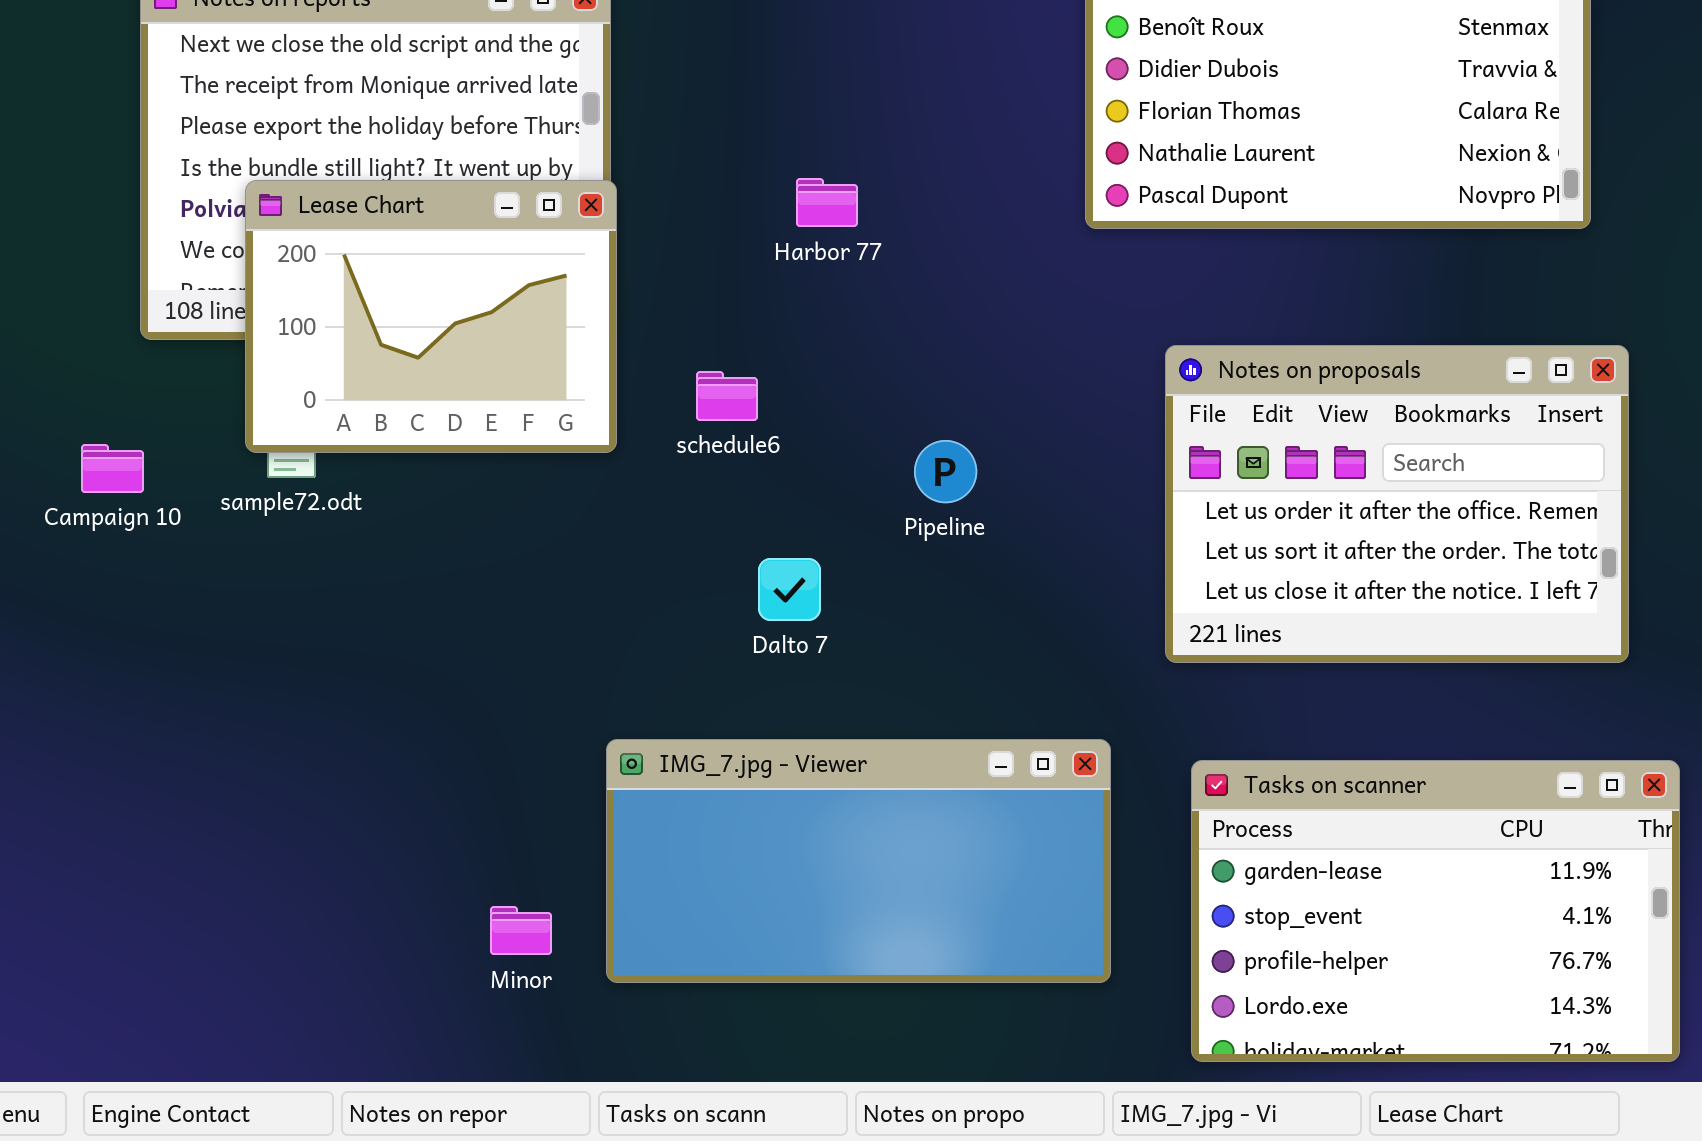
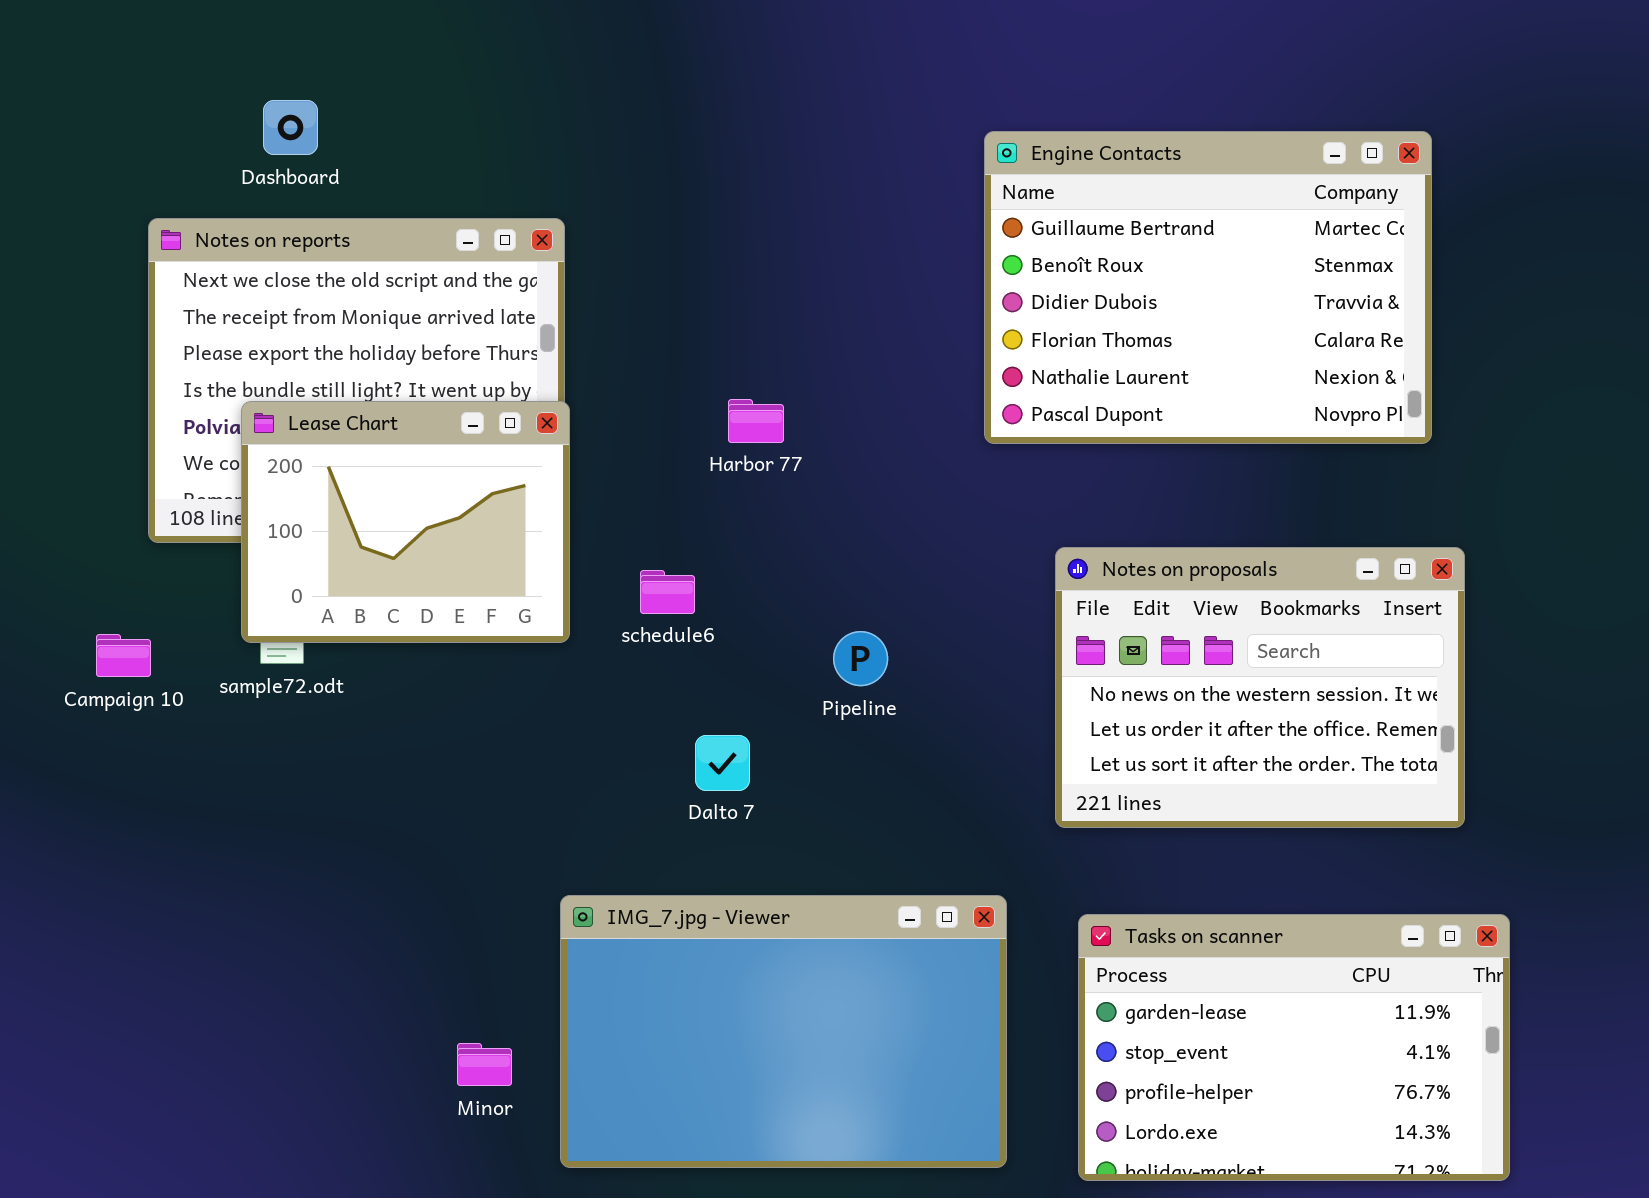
Notes on proposals: [1165,345,1629,663] -> [1055,547,1465,828], scrolled up 1 row
IMG_7.jpg - Viewer: [606,739,1111,983] -> [560,895,1007,1168], resized

